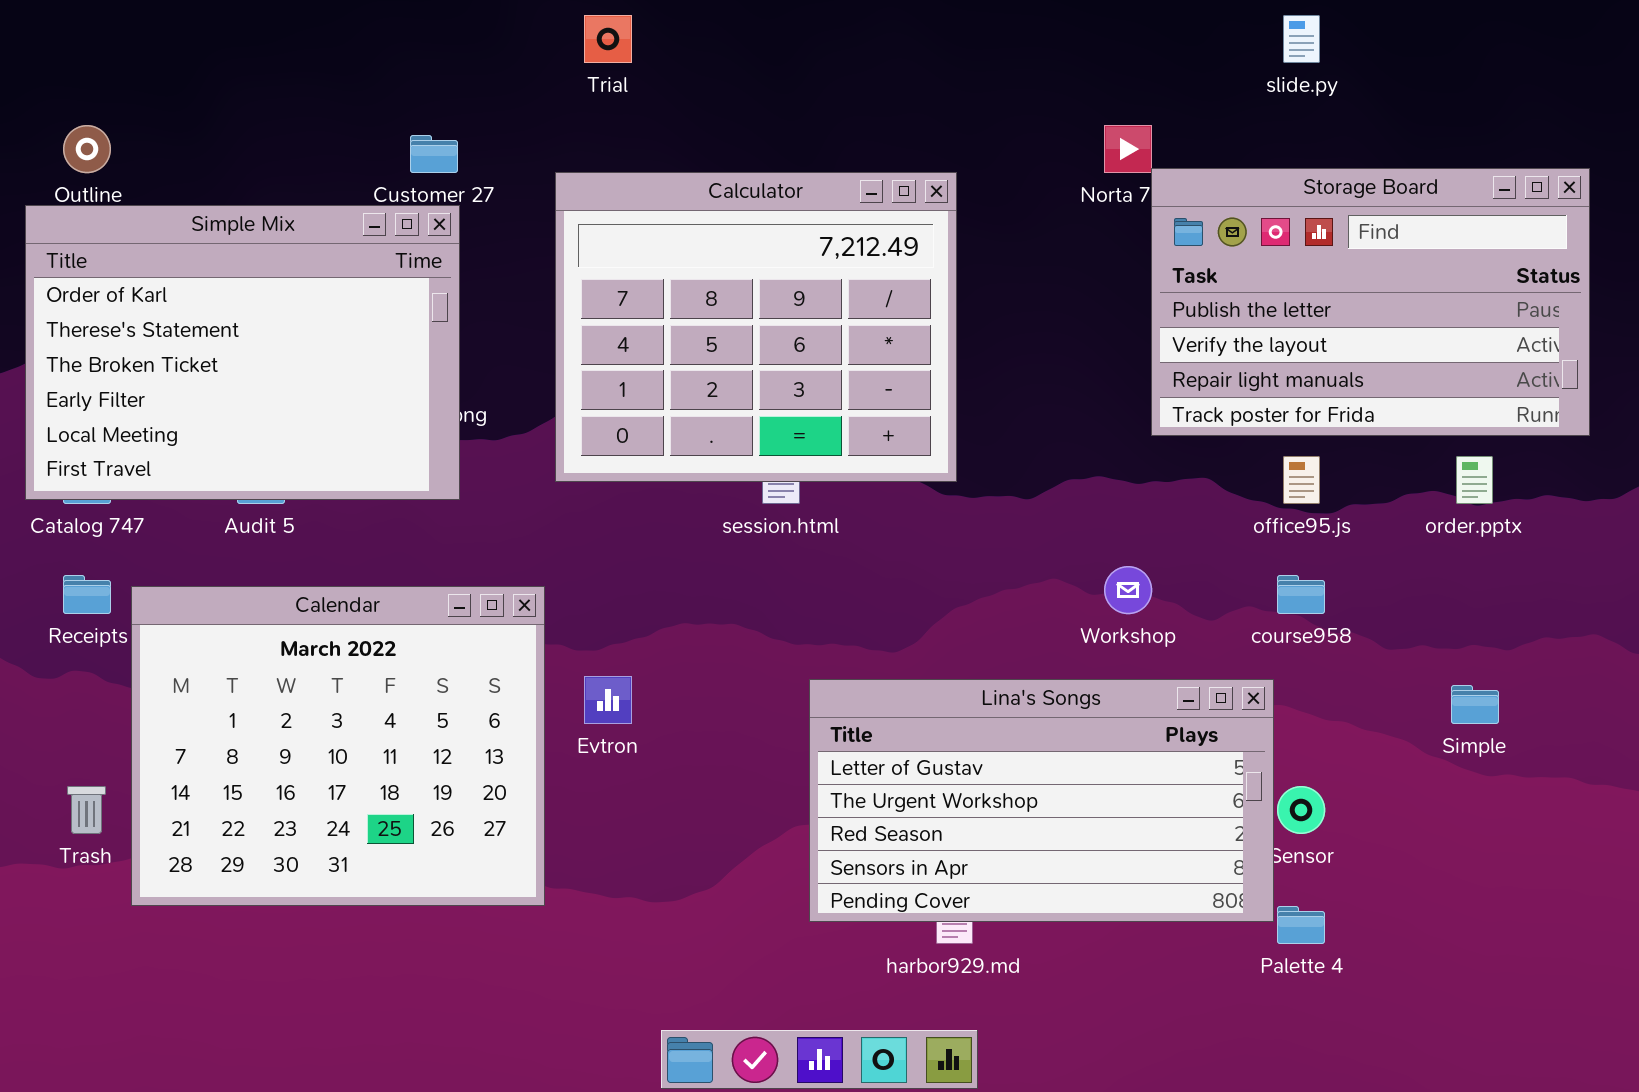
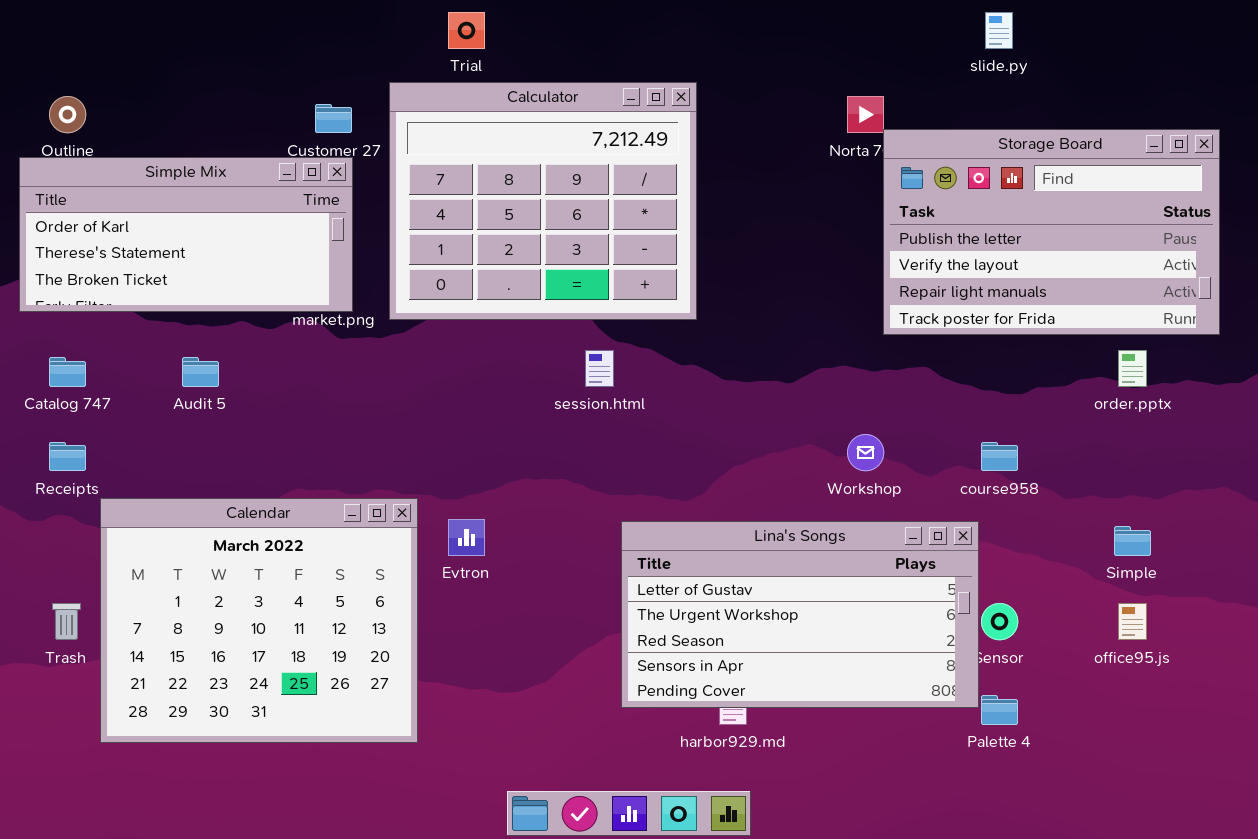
Calculator: [555,172,957,482] -> [389,82,697,320], moved
Simple Mix: [25,205,460,500] -> [19,157,353,312], resized
office95.js: [1283,456,1320,504] -> [1118,603,1147,640], moved
Calendar: [131,586,545,906] -> [100,498,418,743], moved

